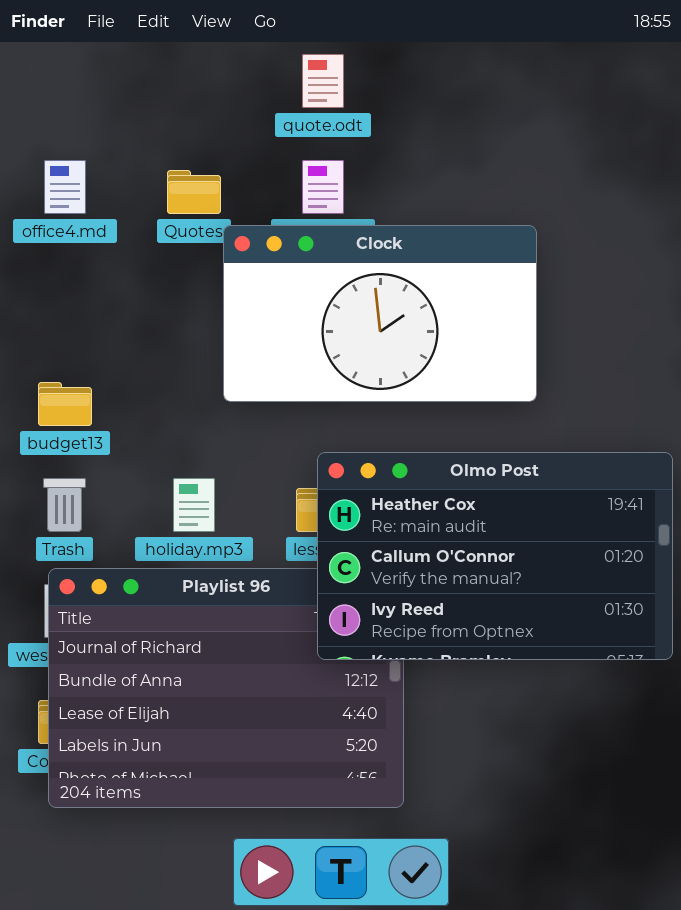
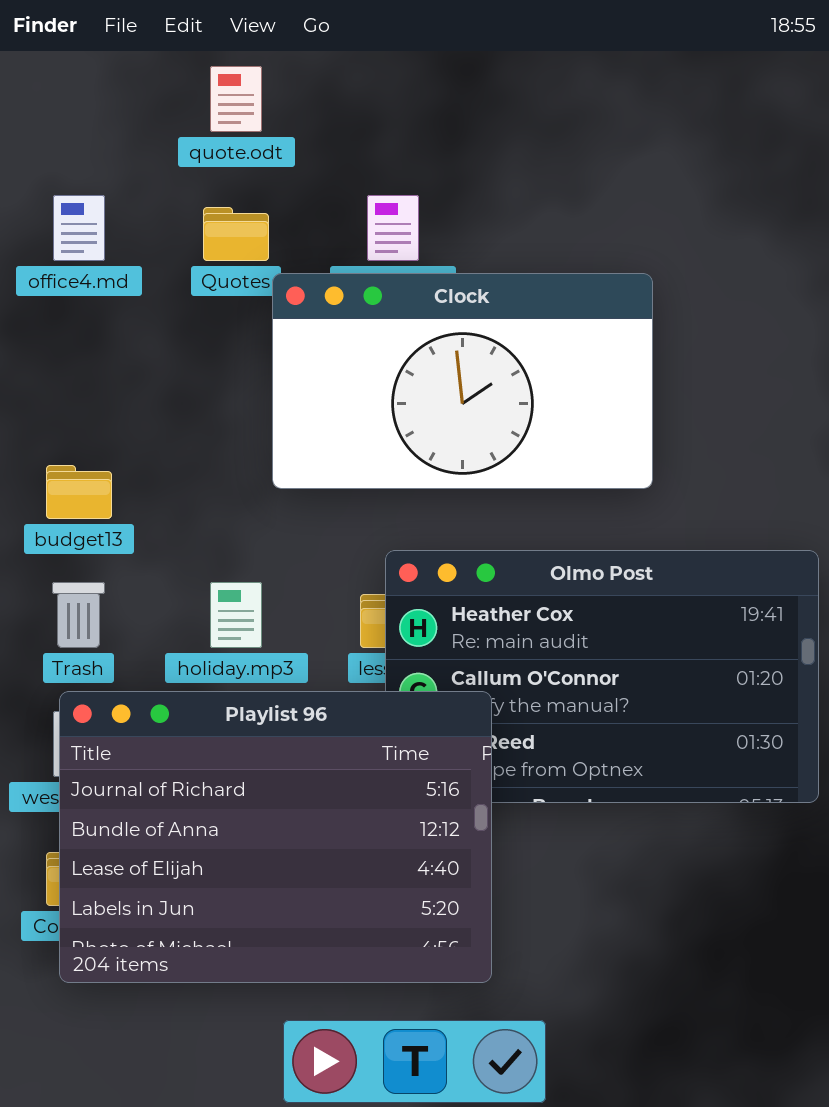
quote.odt: [302,54,344,108] -> [210,66,262,132], moved
Playlist 96: [48,568,404,808] -> [59,691,492,983], raised

